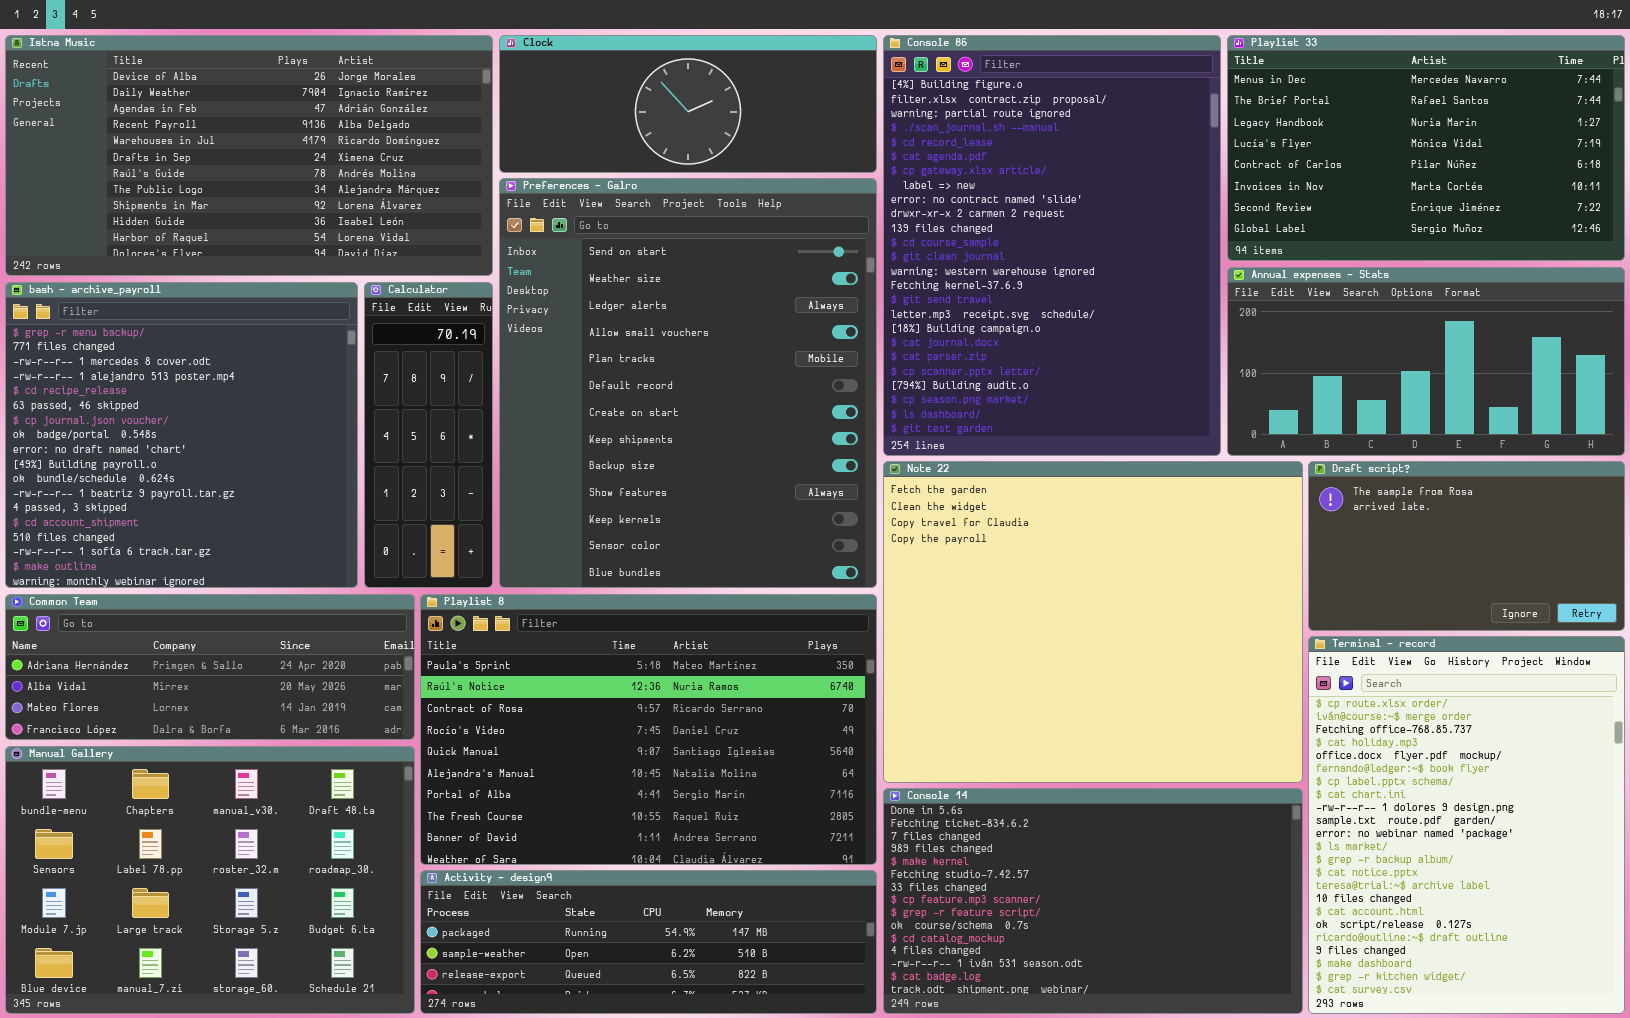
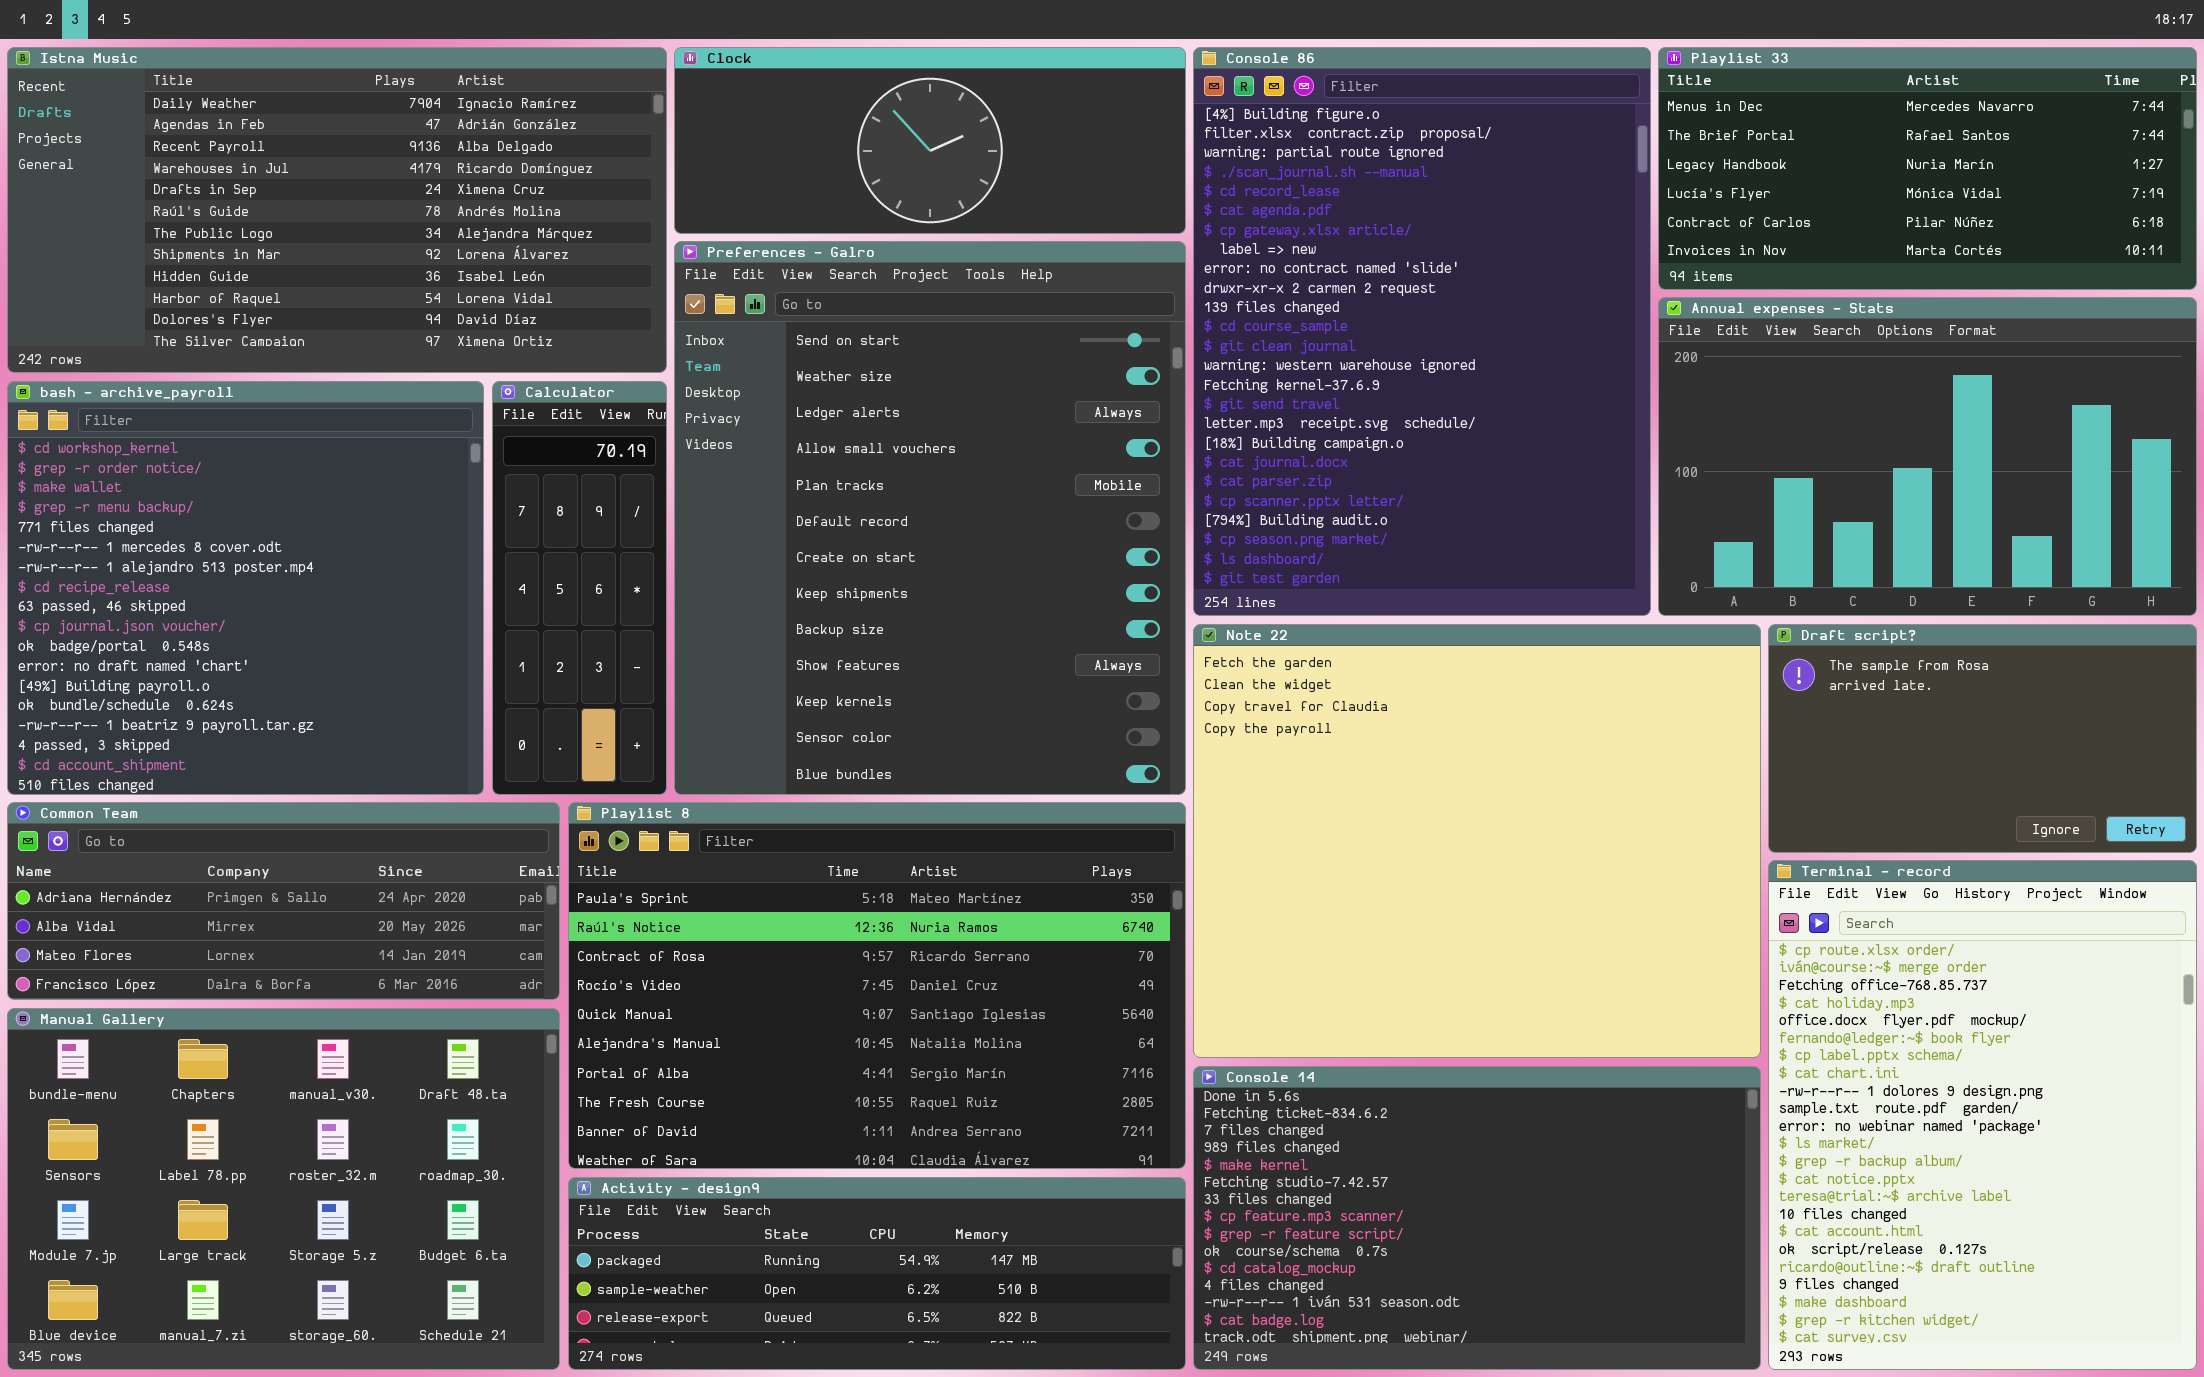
Istna Music: [5,35,493,276] -> [7,47,667,373], scrolled down 1 row
Playlist 33: [1227,35,1625,261] -> [1658,47,2197,290], resized
Annual expenses - Stats: [1227,267,1625,456] -> [1658,297,2197,616], resized
bash - archive_payroll: [5,282,358,588] -> [7,381,484,795], scrolled up 3 rows

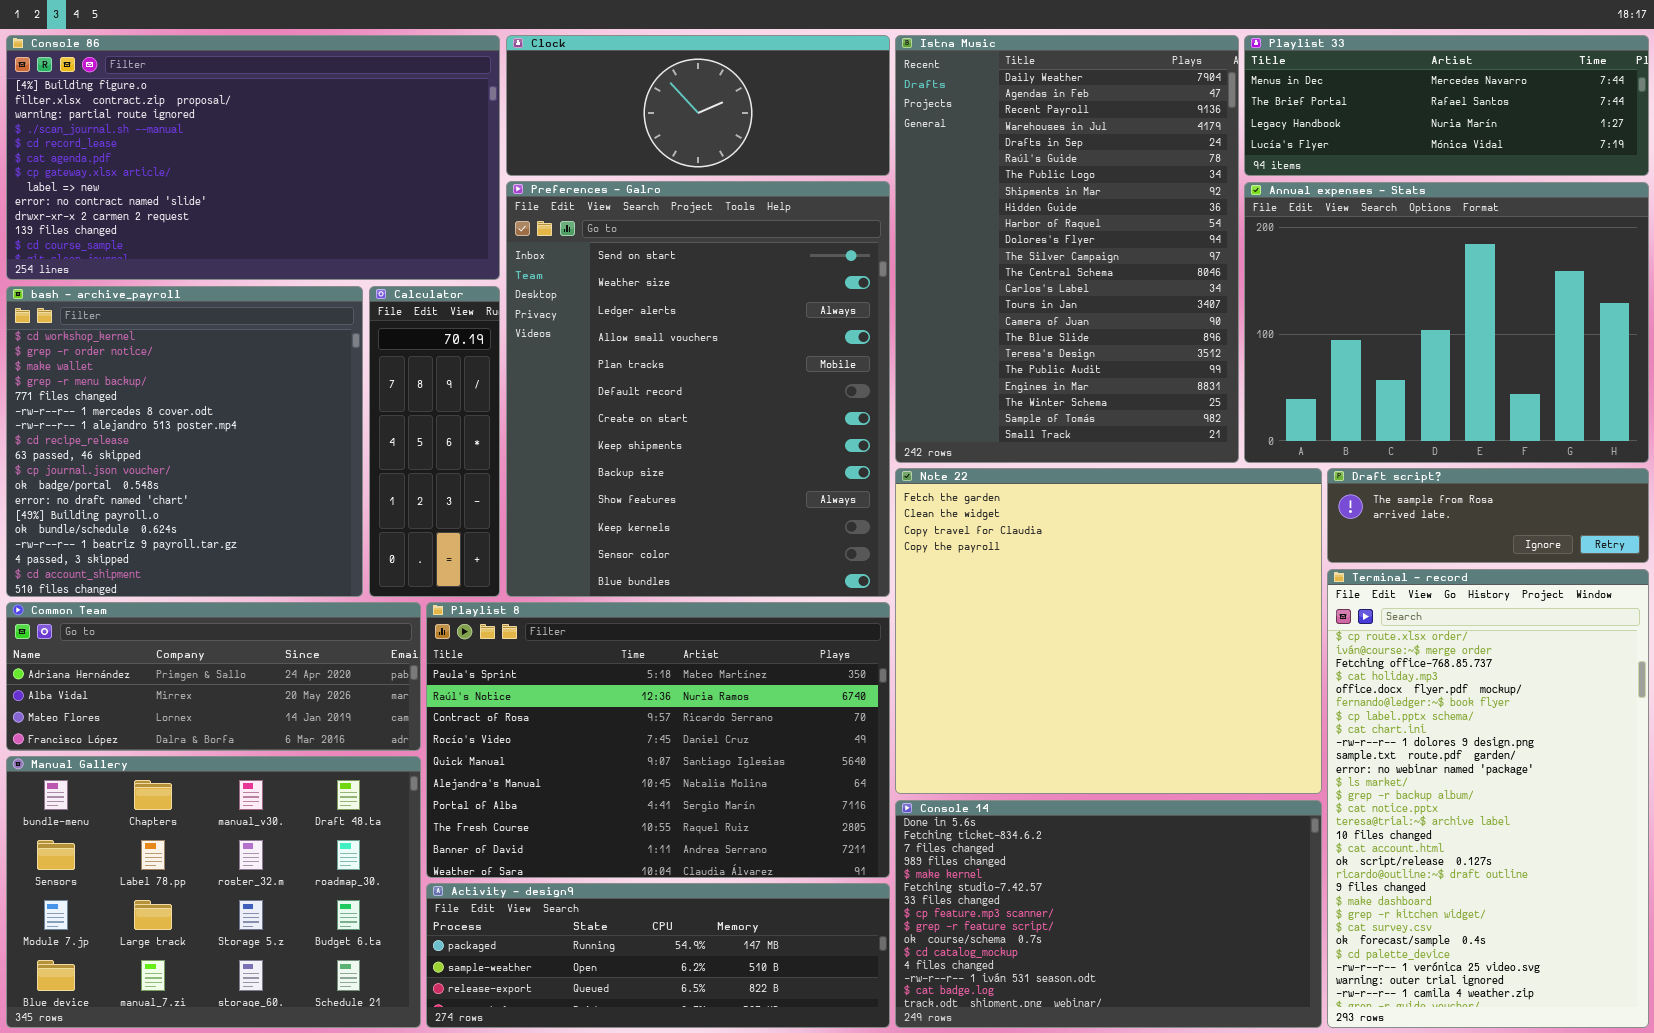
Istna Music: [7,47,667,373] -> [895,35,1239,463], moved, resized
Console 86: [1193,47,1651,616] -> [6,35,500,280], moved, resized
Playlist 33: [1658,47,2197,290] -> [1244,35,1649,176], resized
Annual expenses - Stats: [1658,297,2197,616] -> [1244,182,1649,463], resized
Draft script?: [1768,624,2197,853] -> [1327,468,1649,563], resized
Terminal - record: [1768,860,2197,1370] -> [1327,569,1649,1028], resized

